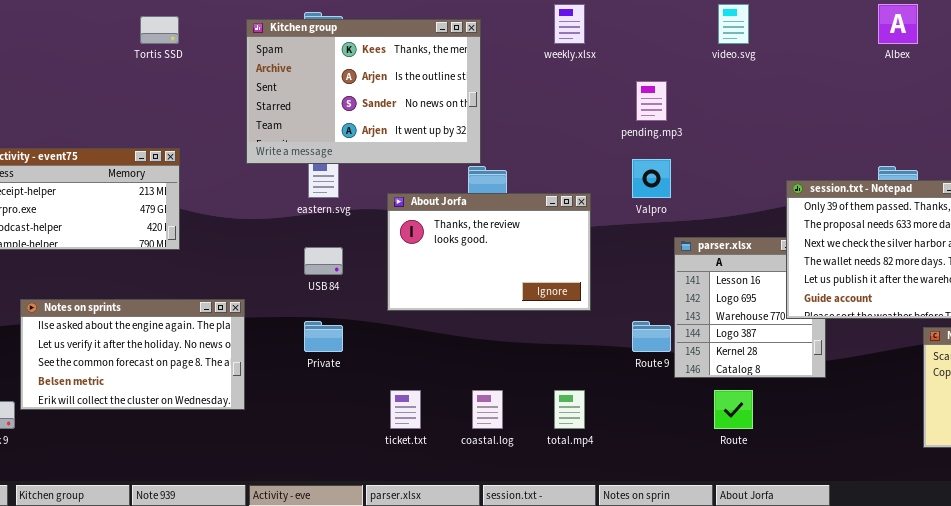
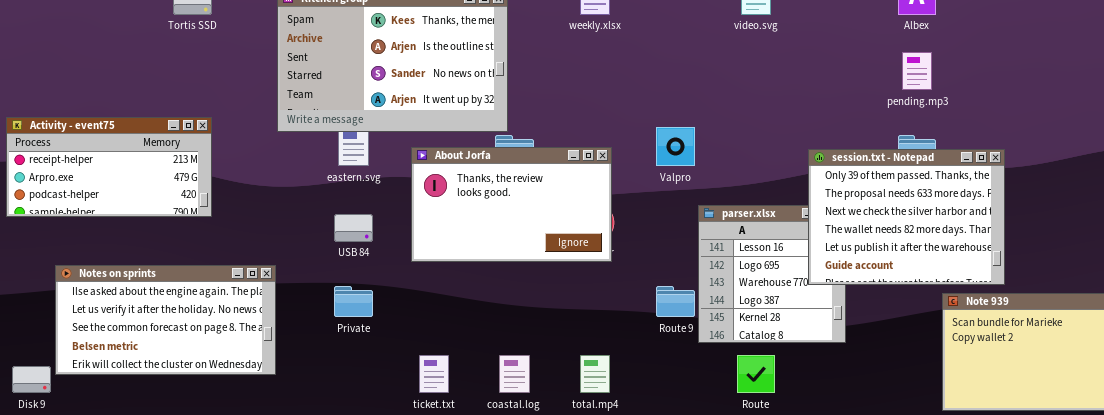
pending.mp3: [636,81,667,121] -> [902,52,932,90], moved
About Jorfa: [387,193,591,311] -> [411,147,612,262], moved

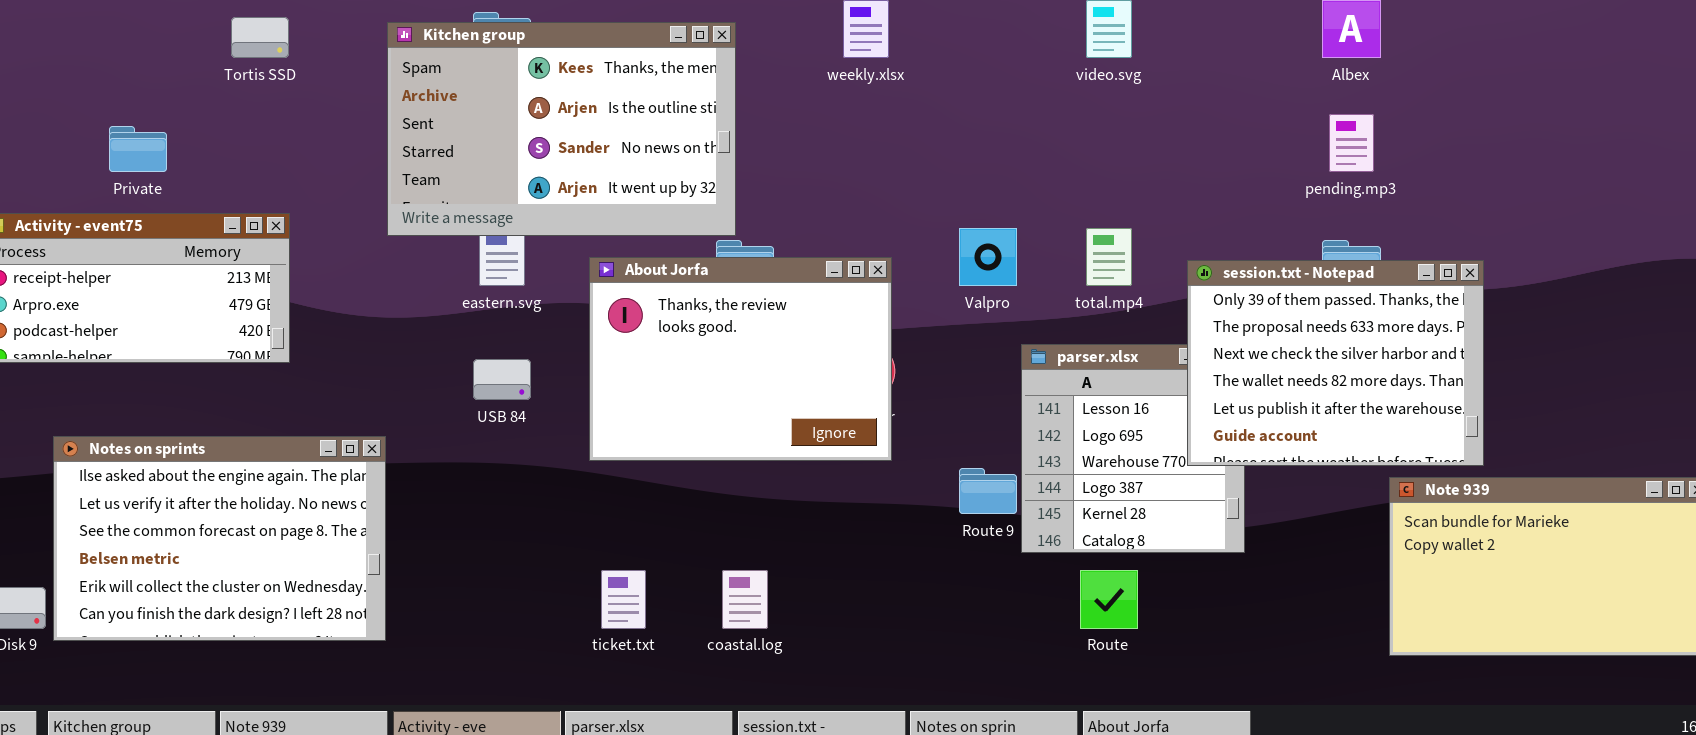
About Jorfa: [411,147,612,262] -> [589,257,892,461], resized
Notes on sprints: [55,265,276,375] -> [53,436,386,641], resized
Private: [334,286,373,317] -> [109,126,167,172], moved
total.mp4: [580,355,610,393] -> [1086,228,1132,286], moved

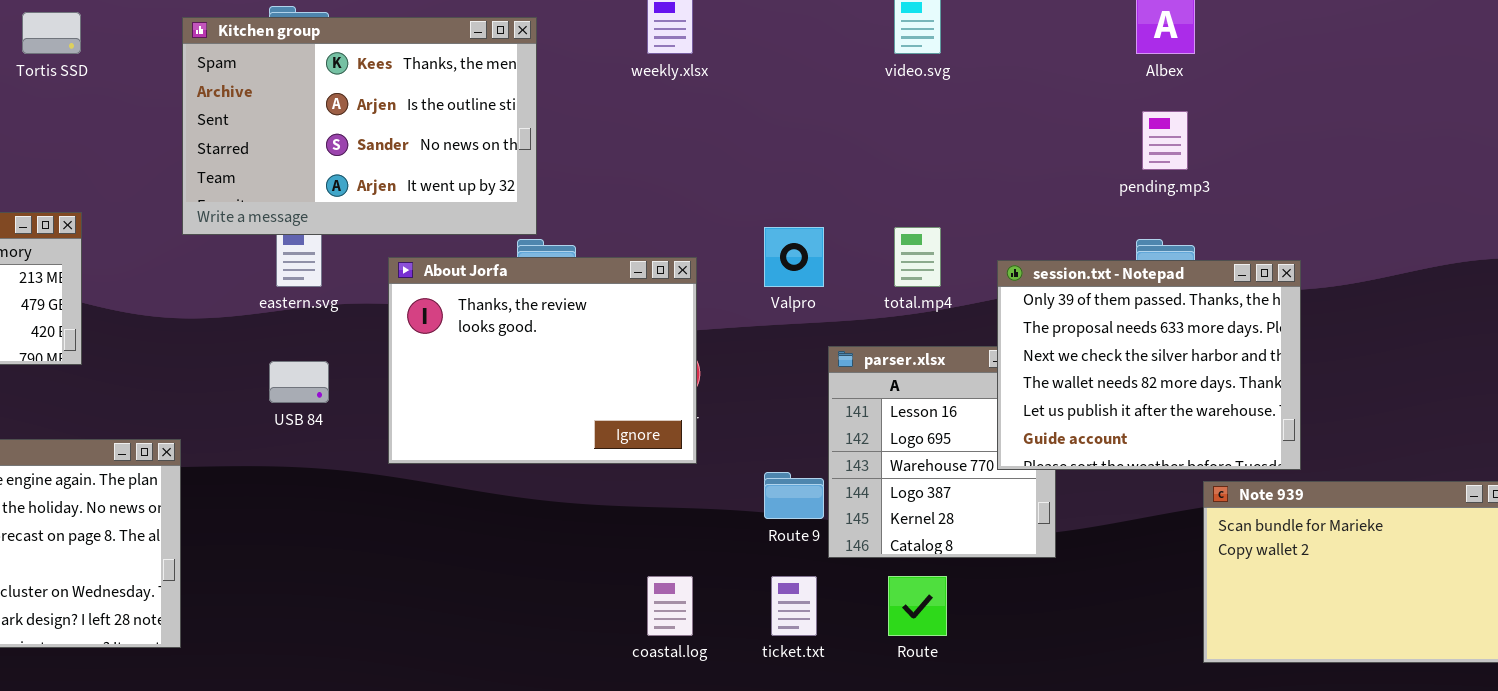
ticket.txt: [601,570,646,629] -> [771,576,817,636], moved
coastal.log: [722,570,768,629] -> [647,576,693,636], moved

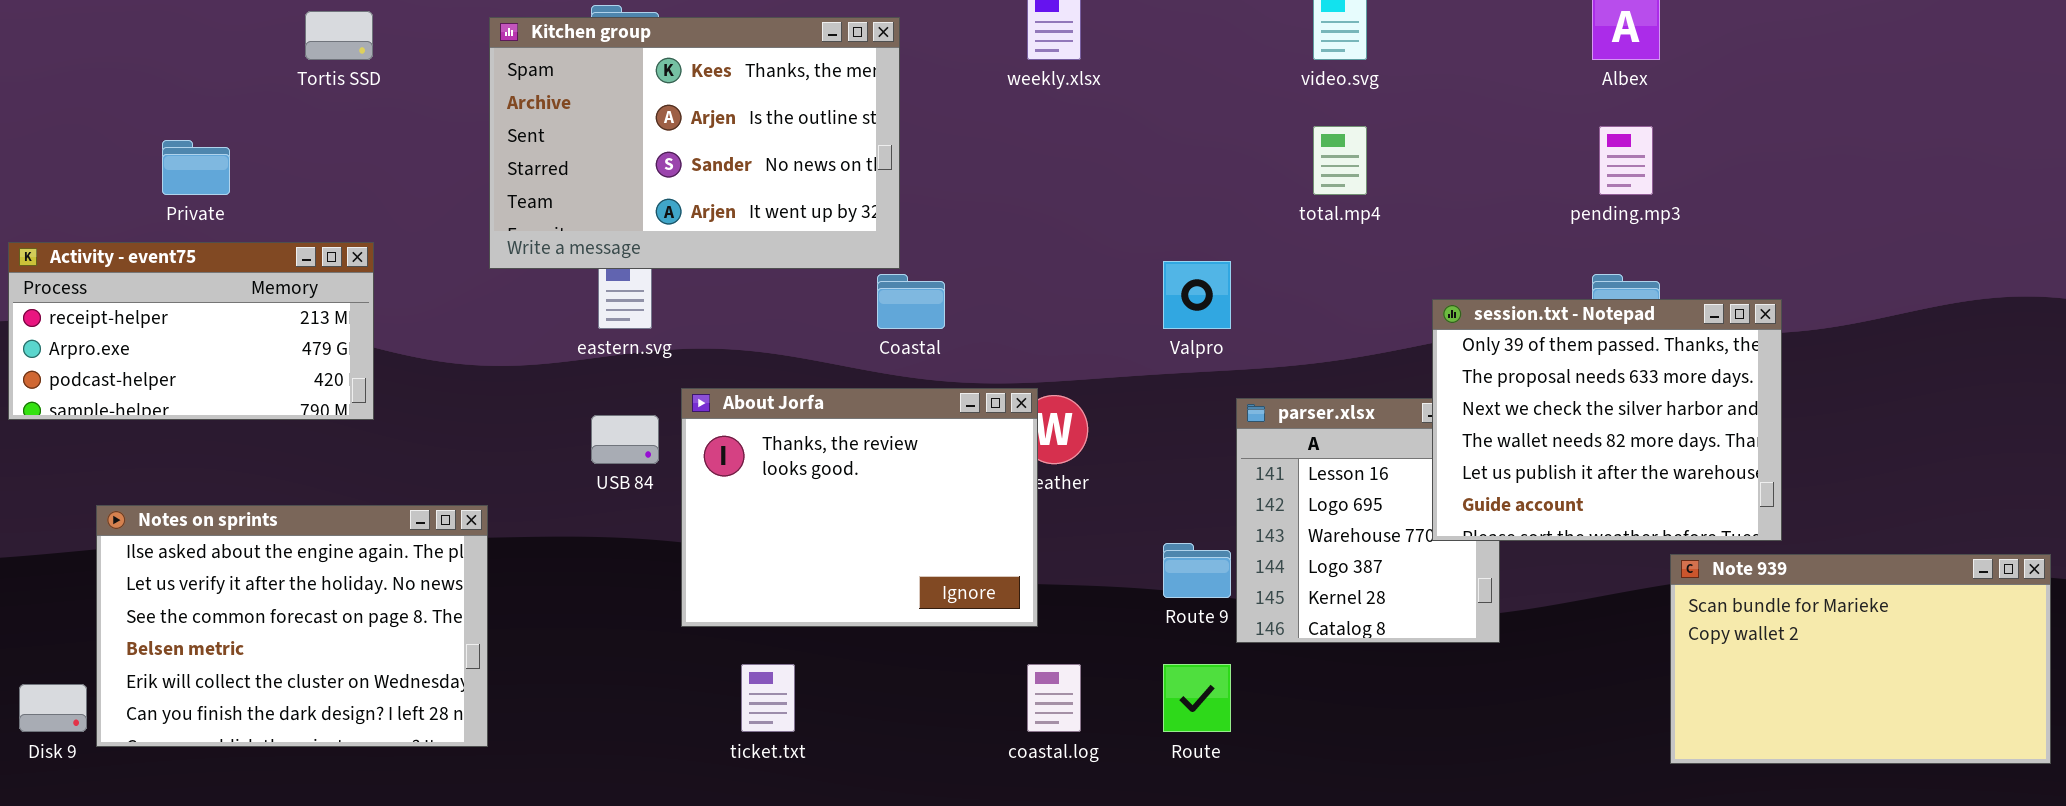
total.mp4: [894,227,941,287] -> [1313,126,1367,195], moved
About Jorfa: [388,257,697,464] -> [681,388,1038,627], moved
ticket.txt: [771,576,817,636] -> [741,664,795,732], moved
Route: [888,576,947,636] -> [1163,664,1231,732], moved

